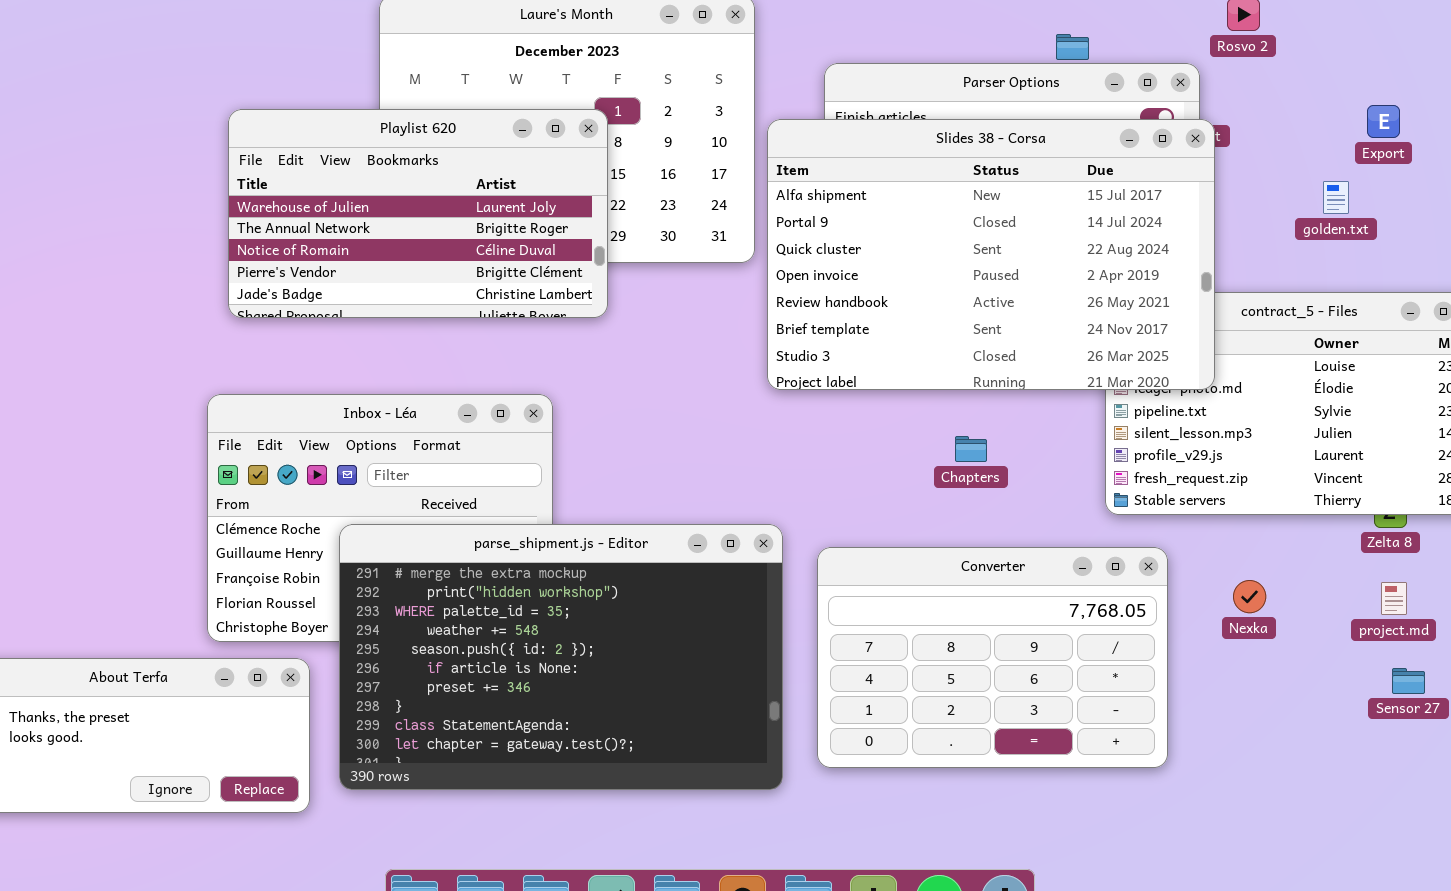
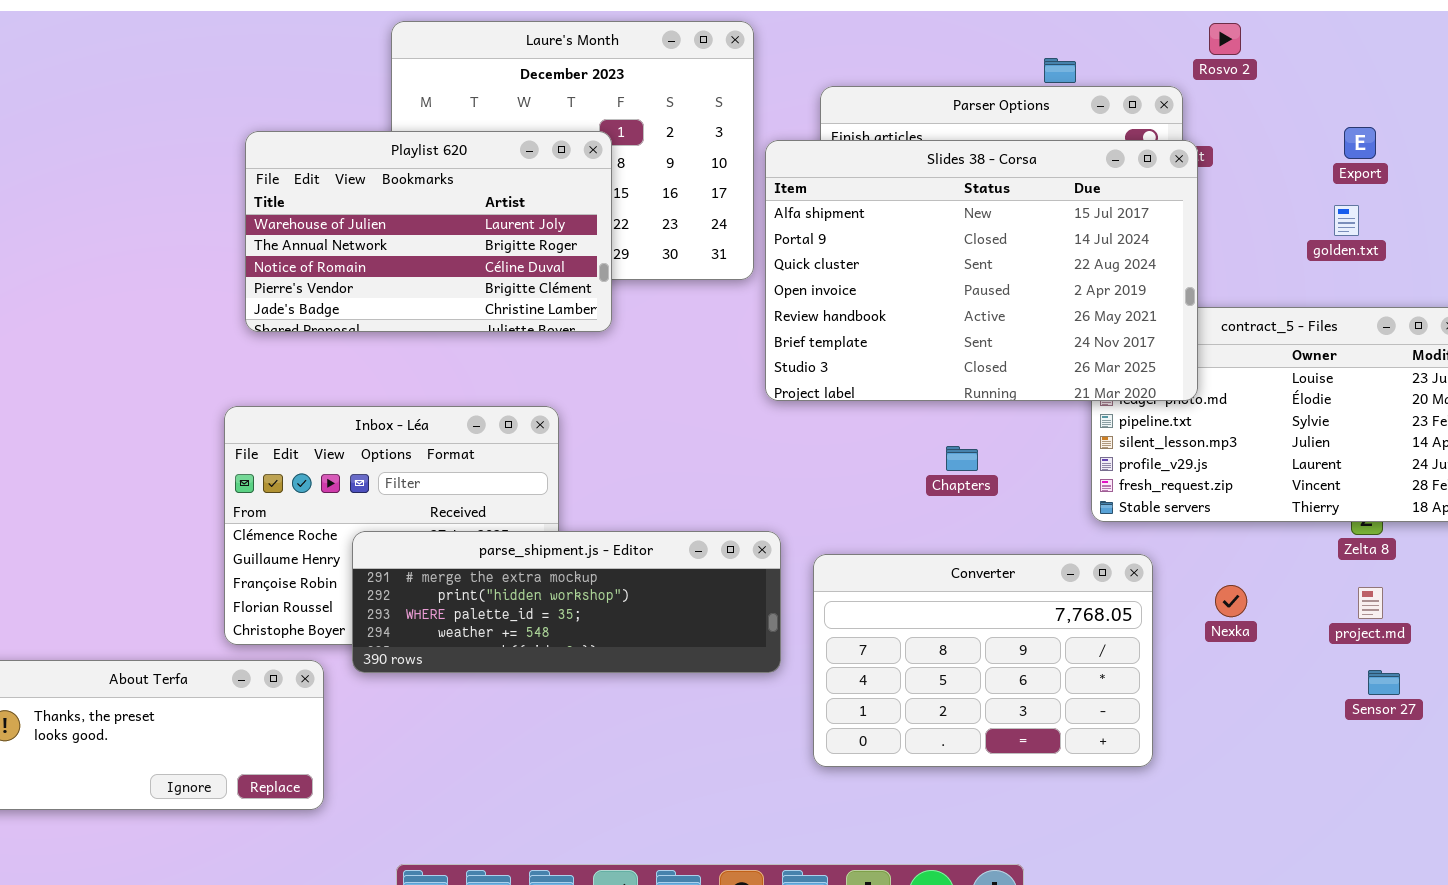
golden.txt: [1323,181,1349,214] -> [1334,205,1359,236], moved
parse_shipment.js - Editor: [339,524,783,790] -> [352,531,781,673], resized

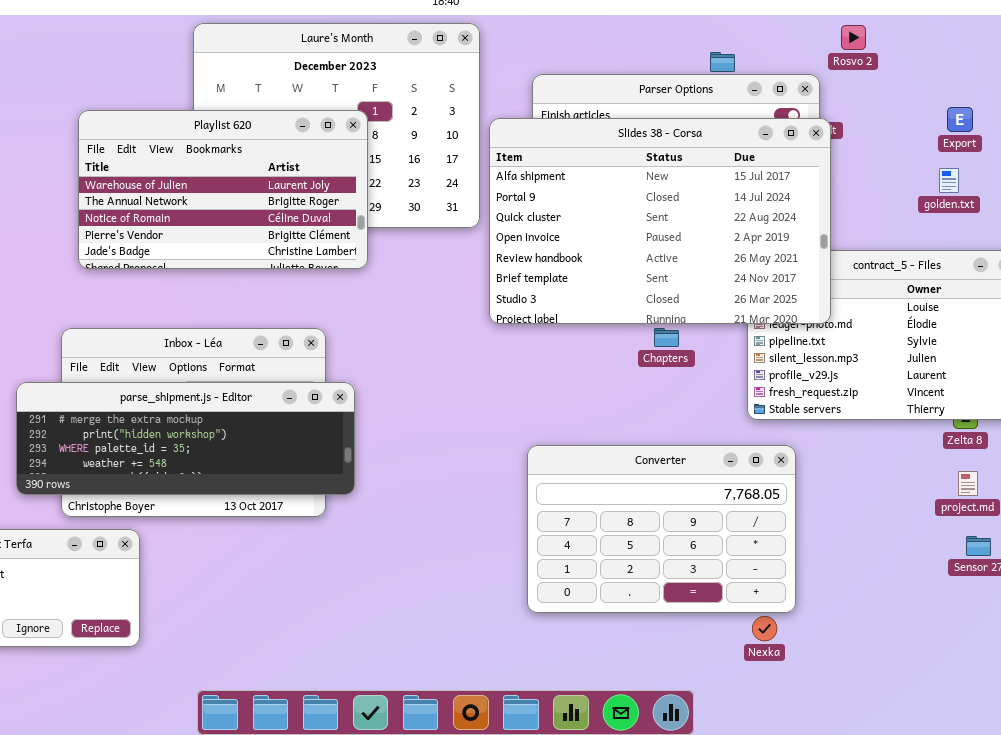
Chapters: [946,446,978,471] -> [654,328,679,347], moved
parse_shipment.js - Editor: [352,531,781,673] -> [16,382,355,495], moved
Nexka: [1215,585,1247,617] -> [752,616,777,641], moved

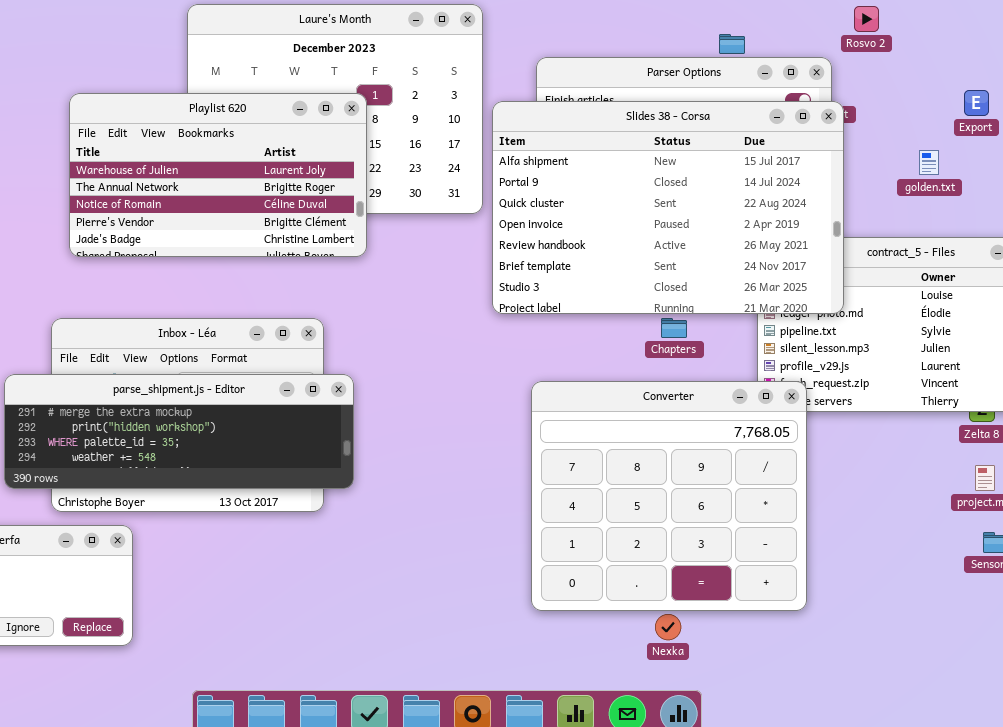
golden.txt: [939,168,959,193] -> [919,150,939,175], moved
Converter: [527,445,796,613] -> [531,381,807,611], resized
Nexka: [752,616,777,641] -> [655,614,681,640], moved

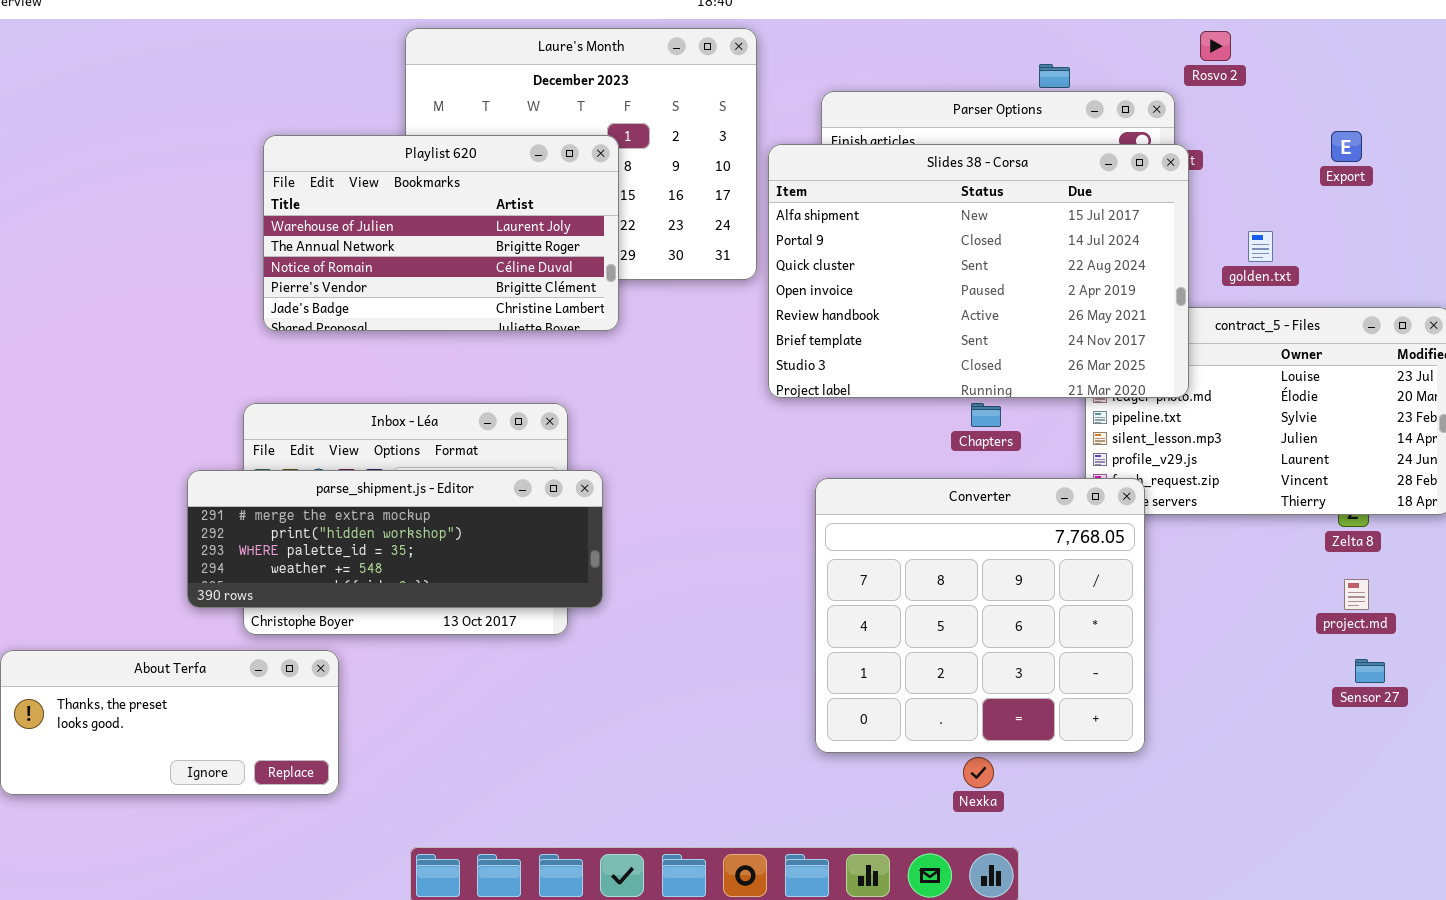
golden.txt: [919,150,939,175] -> [1248,231,1273,262], moved

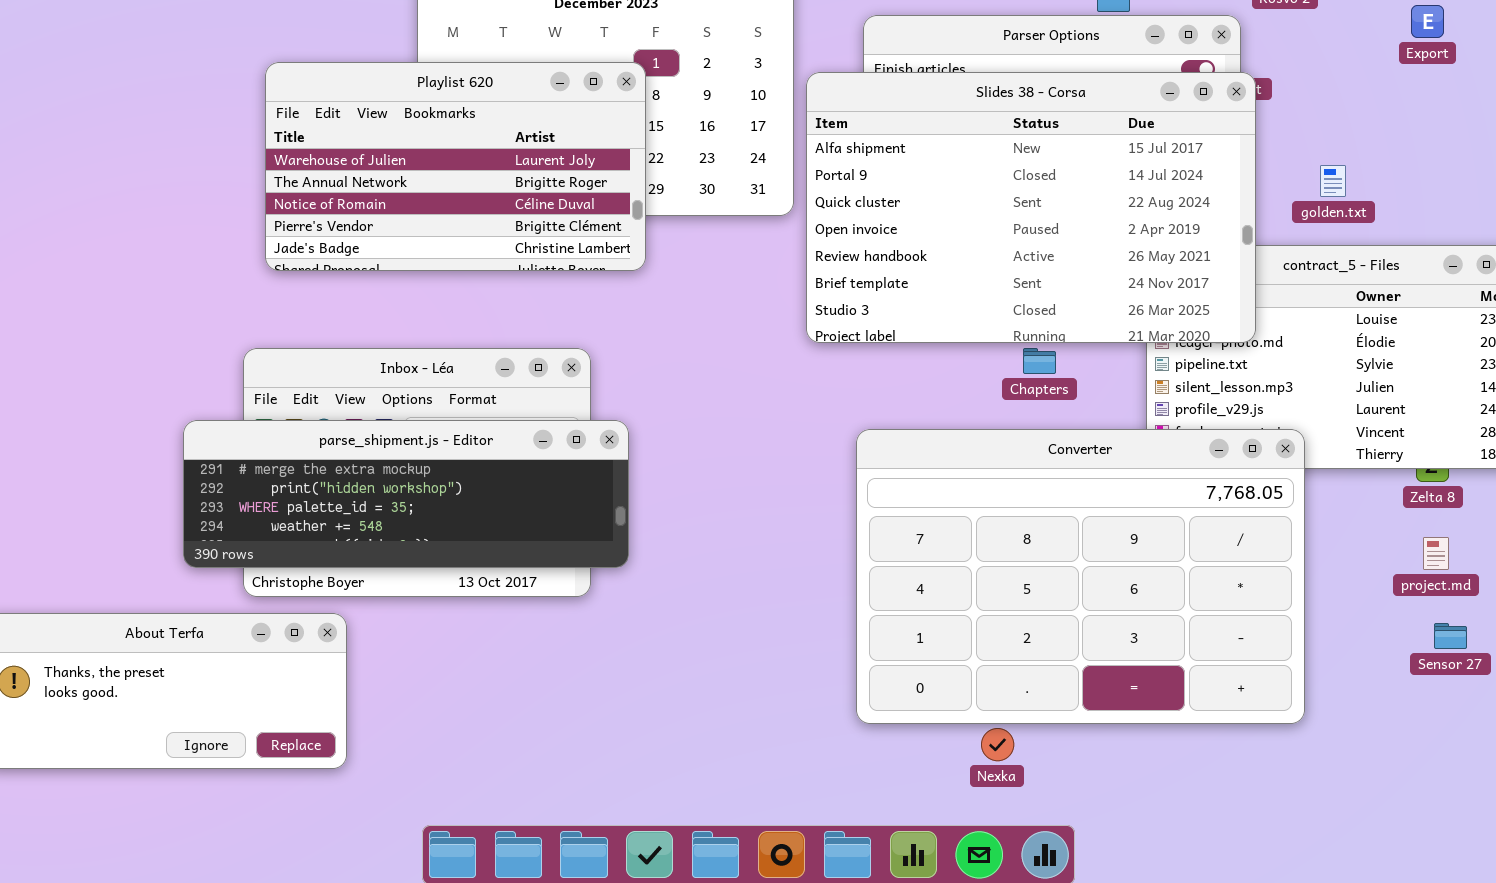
Export: [1331,131,1362,162] -> [1411,5,1444,38], moved
Converter: [815,478,1145,753] -> [856,429,1305,724], resized
Nexka: [963,757,994,788] -> [981,728,1014,761], moved

